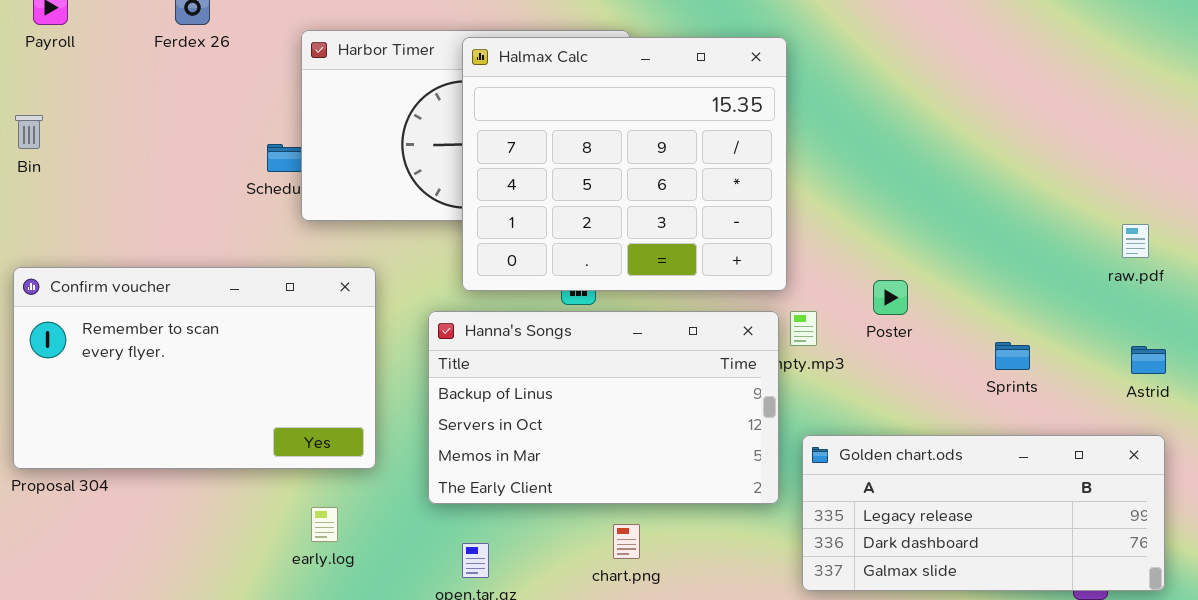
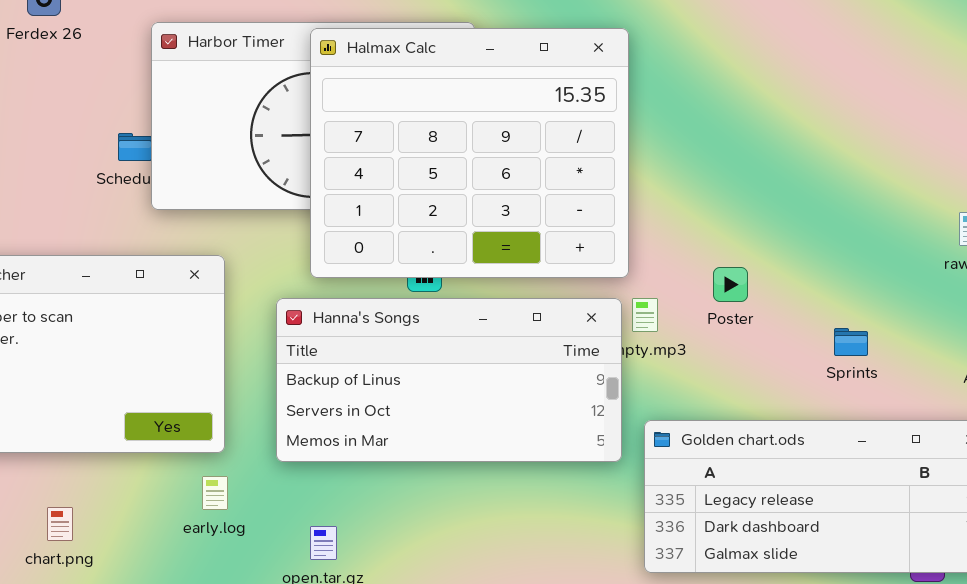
Hanna's Songs: [428,311,779,504] -> [276,298,622,462], resized
early.log: [311,507,338,542] -> [202,476,228,510], moved
chart.png: [613,524,640,559] -> [47,507,73,541], moved

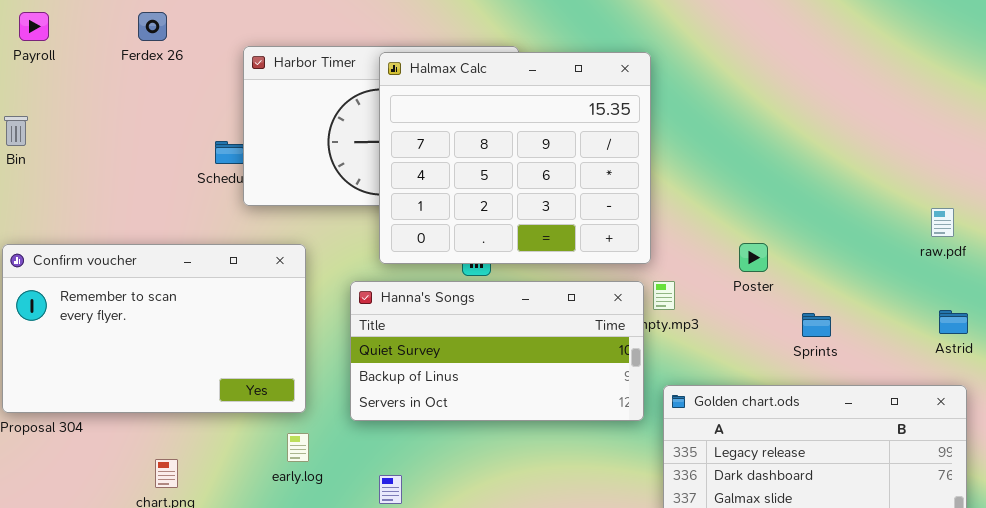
Poster: [713,267,748,302] -> [739,243,768,272], moved
Hanna's Songs: [276,298,622,462] -> [350,281,644,421], scrolled up 1 row
Sprints: [834,328,868,356] -> [802,313,831,337], moved

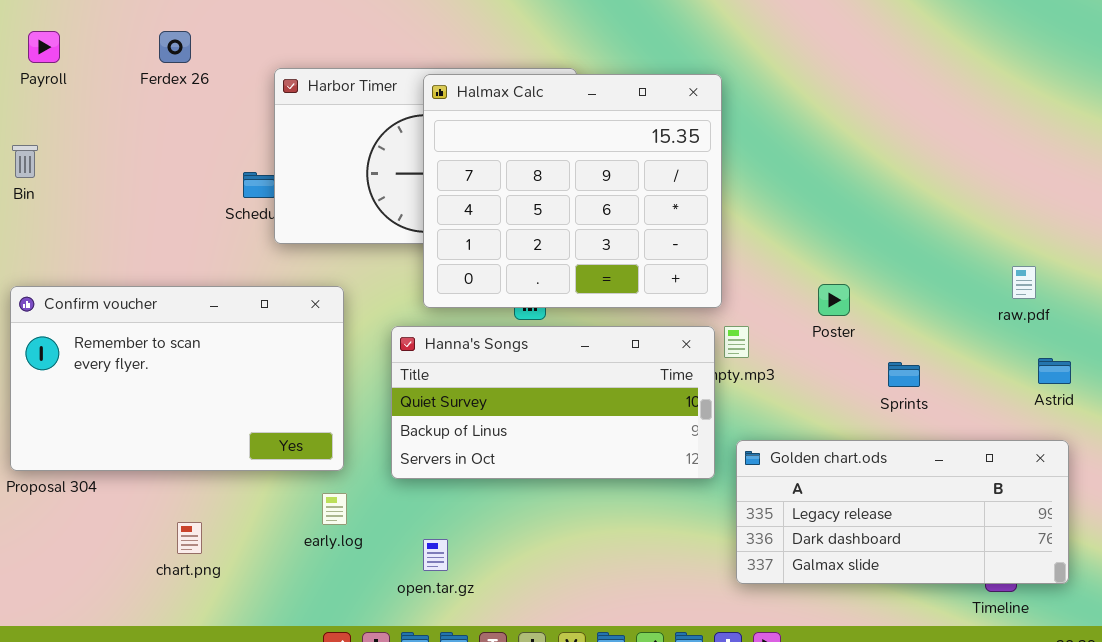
raw.pdf: [931,208,954,237] -> [1012,266,1036,299], moved

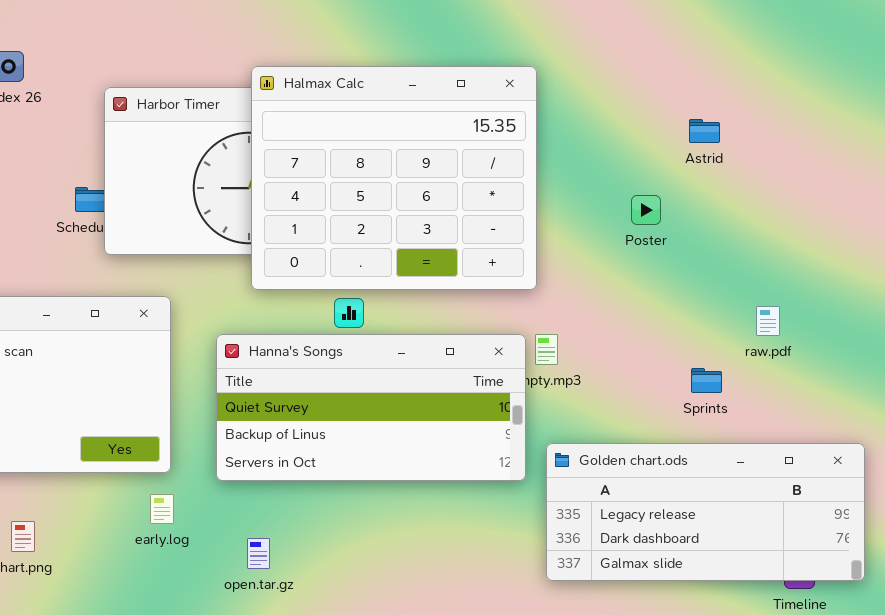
Halmax Calc: [423,74,722,308] -> [251,66,537,290], moved
raw.pdf: [1012,266,1036,299] -> [756,306,780,336], moved
Poster: [818,284,850,316] -> [631,195,661,225], moved
Astrid: [1038,358,1071,384] -> [689,119,720,143], moved

